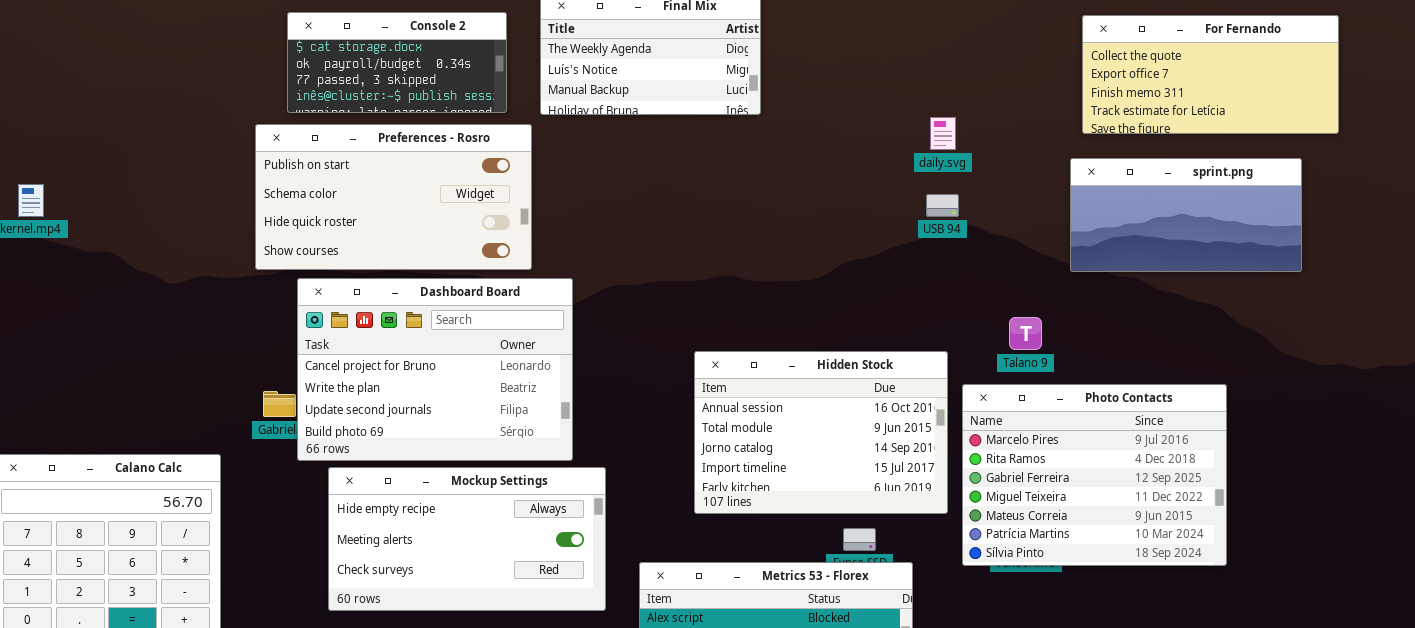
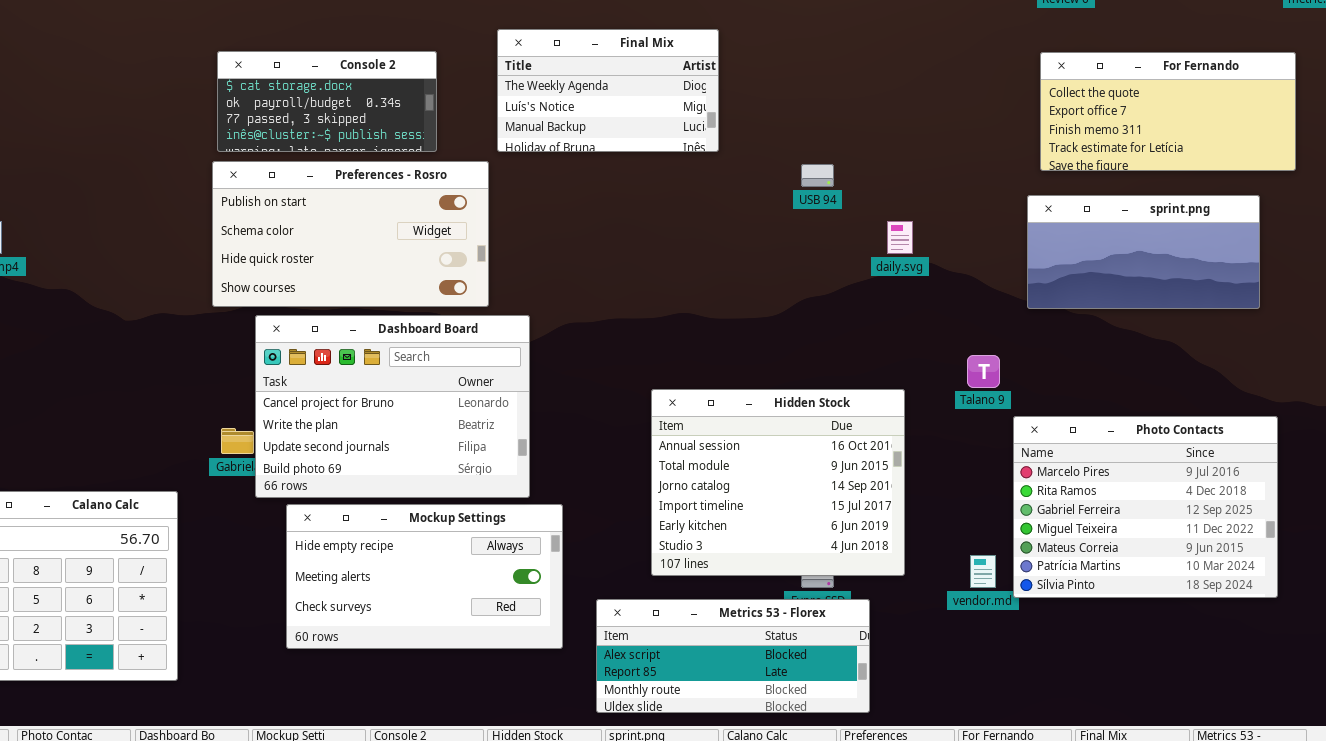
Console 2: [287,12,507,113] -> [217,51,437,152], moved
daily.svg: [930,117,956,150] -> [887,221,913,254], moved
USB 94: [926,194,959,217] -> [801,164,834,187], moved
Hidden Stock: [694,351,948,514] -> [651,389,905,576], resized
Photo Contacts: [962,384,1227,566] -> [1013,416,1278,598], moved

